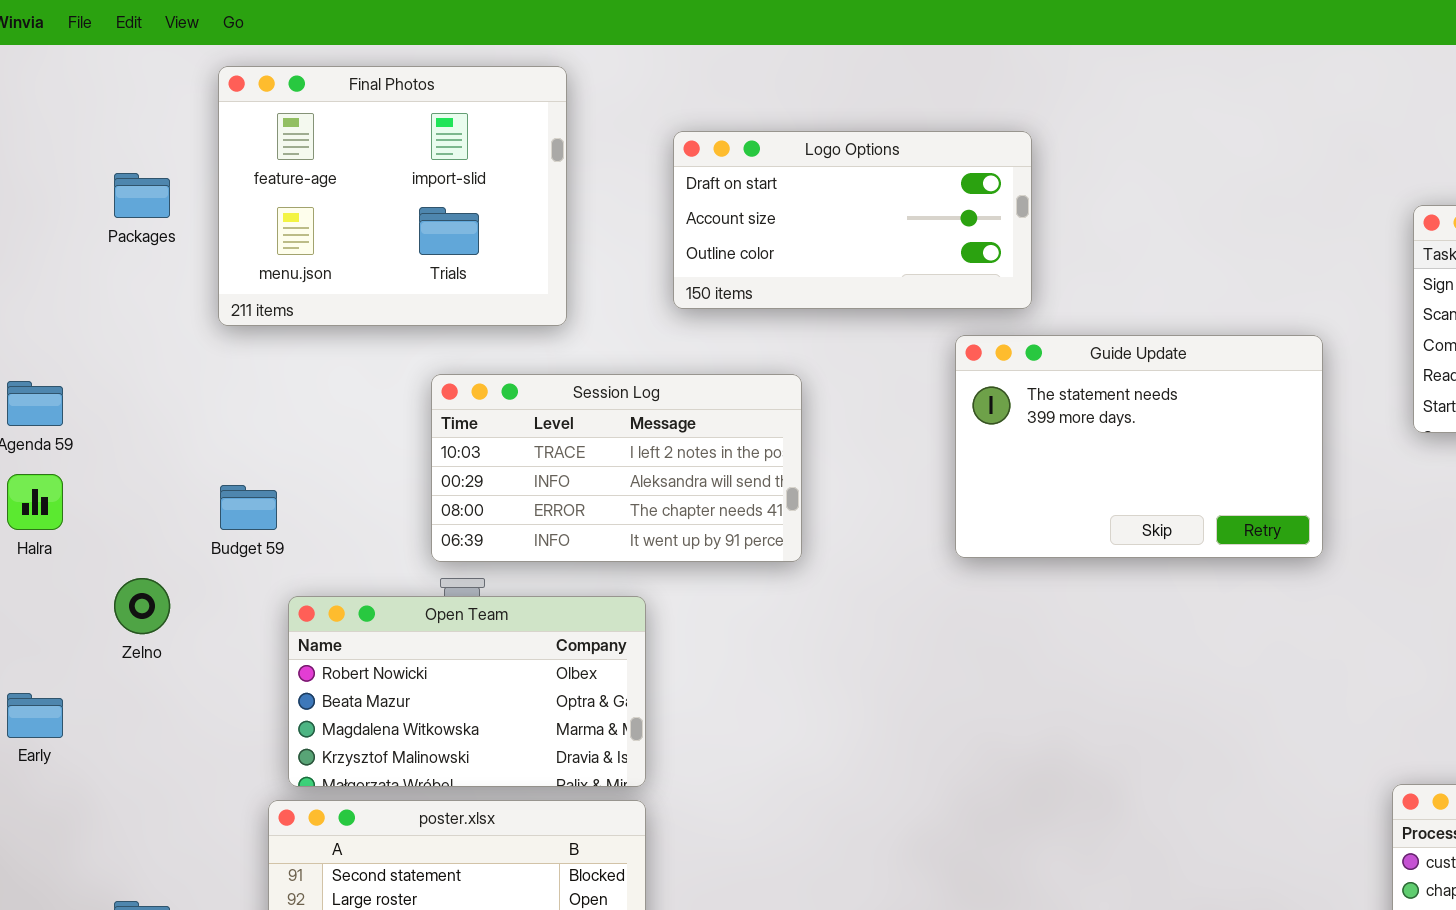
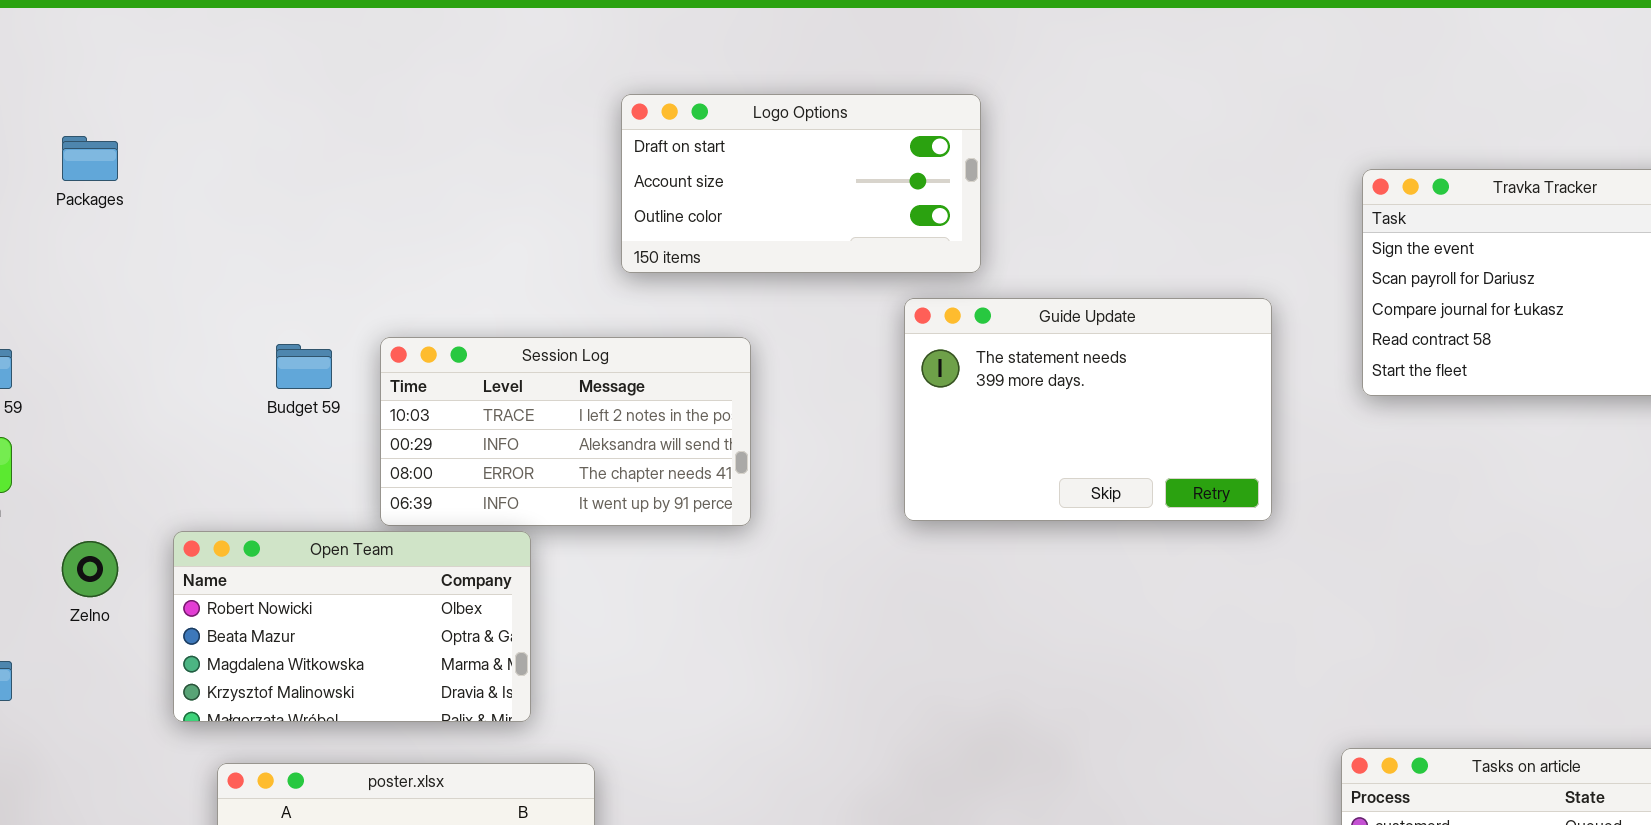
Final Photos: [218,66,567,326] -> none, closed
Budget 59: [220,485,277,530] -> [276,344,332,389], moved
Open Team: [288,596,646,787] -> [173,531,531,722], moved

